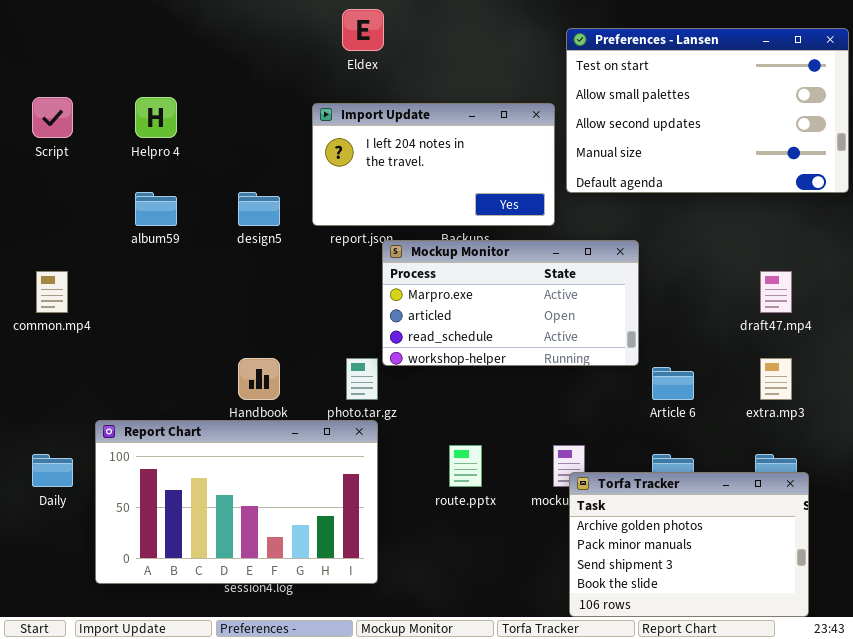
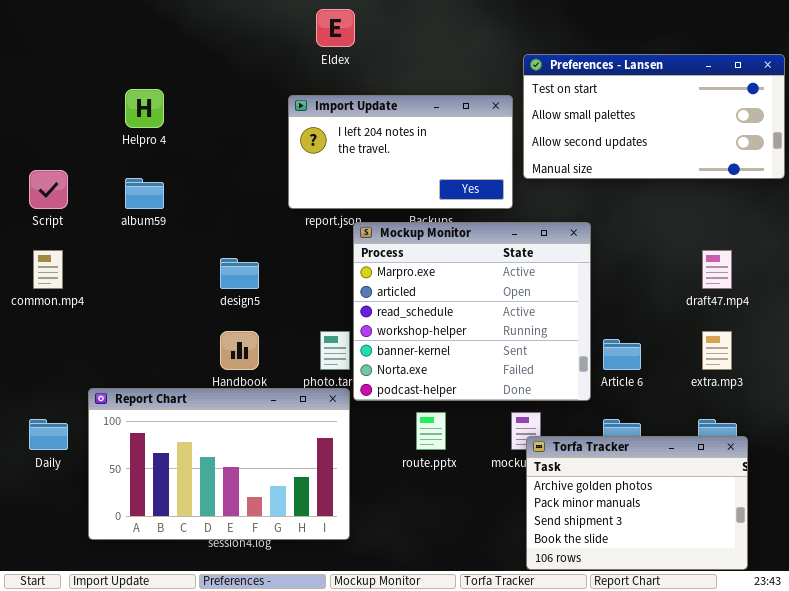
Preferences - Lansen: [566,28,849,193] -> [523,54,785,179], resized
Script: [32,97,73,138] -> [29,170,68,209], moved
design5: [238,192,280,226] -> [220,258,259,289], moved
Mockup Monitor: [382,240,639,366] -> [353,222,591,401], resized

